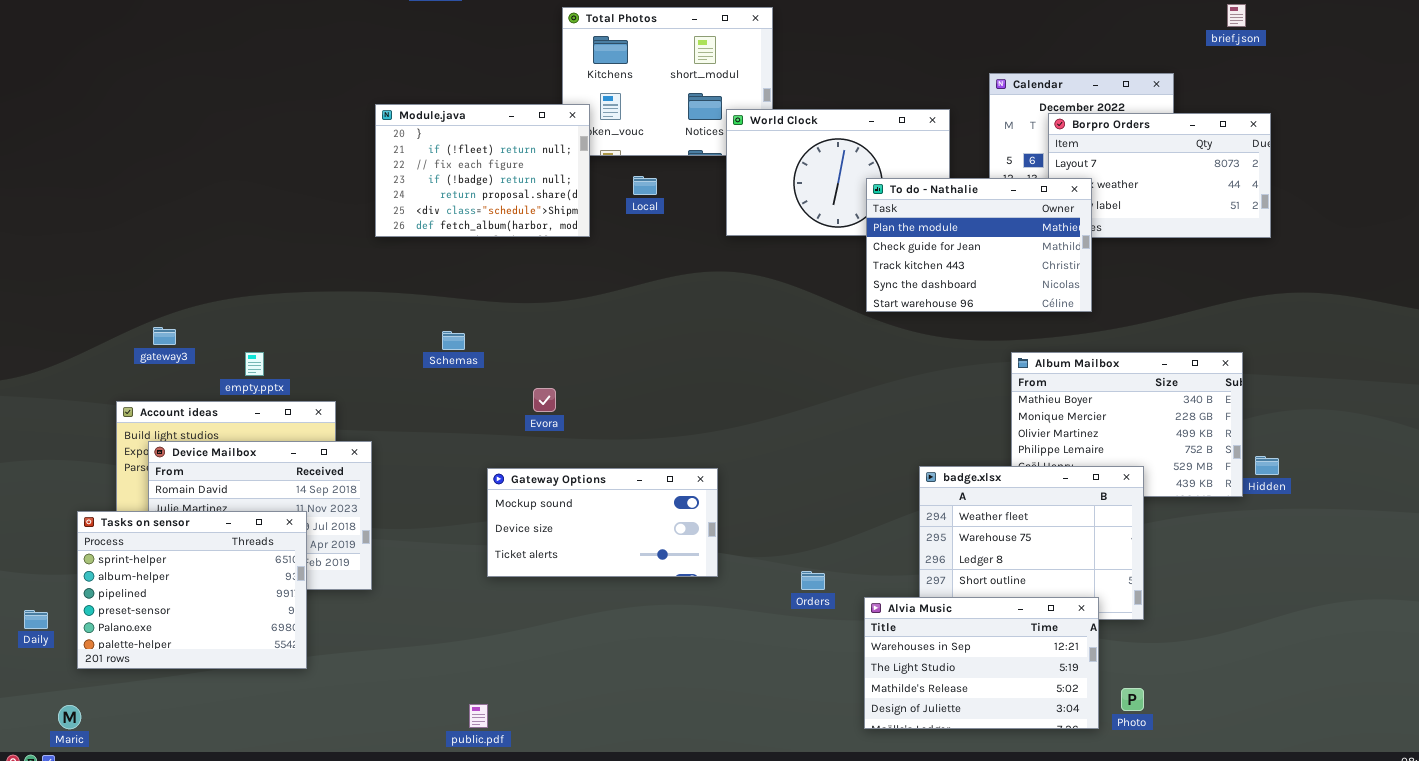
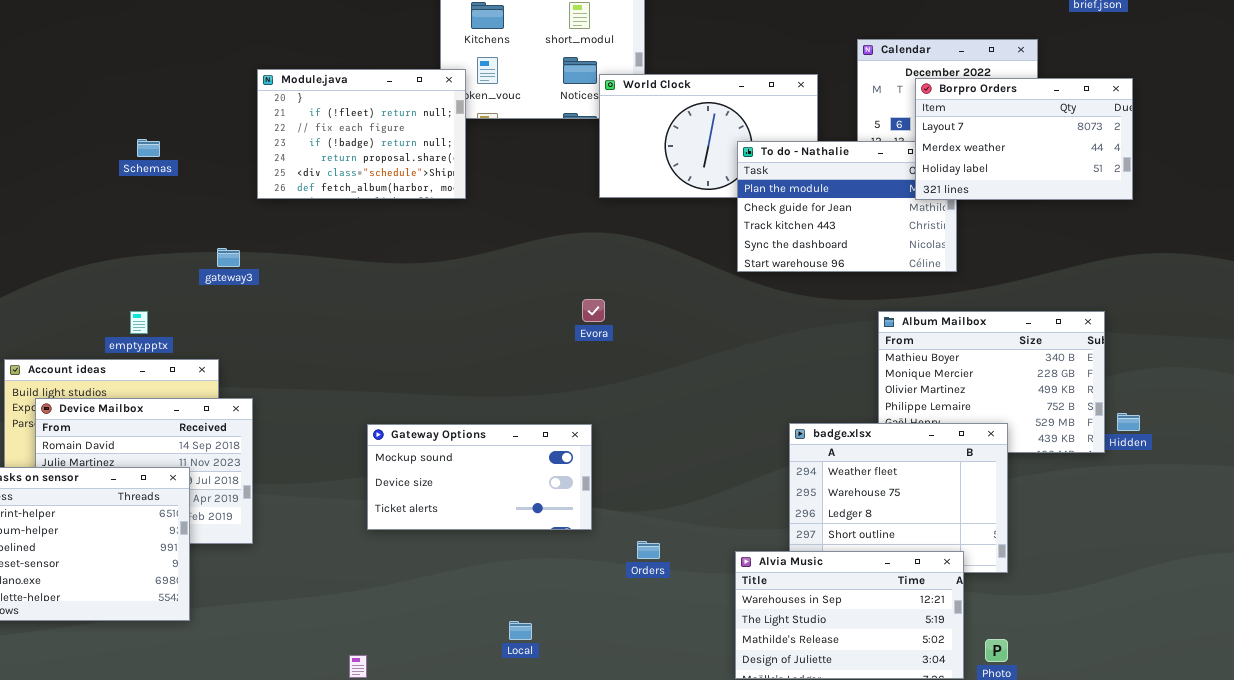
Borpro Orders: [1048,113,1271,238] -> [915,78,1133,200], raised
Local: [633,176,657,195] -> [509,621,532,640], moved
gateway3: [153,327,176,345] -> [217,248,240,267], moved
Schemas: [442,331,465,350] -> [137,139,160,157], moved
Evora: [533,388,556,412] -> [582,299,605,322], moved
Orders: [801,571,825,590] -> [637,541,660,559], moved

